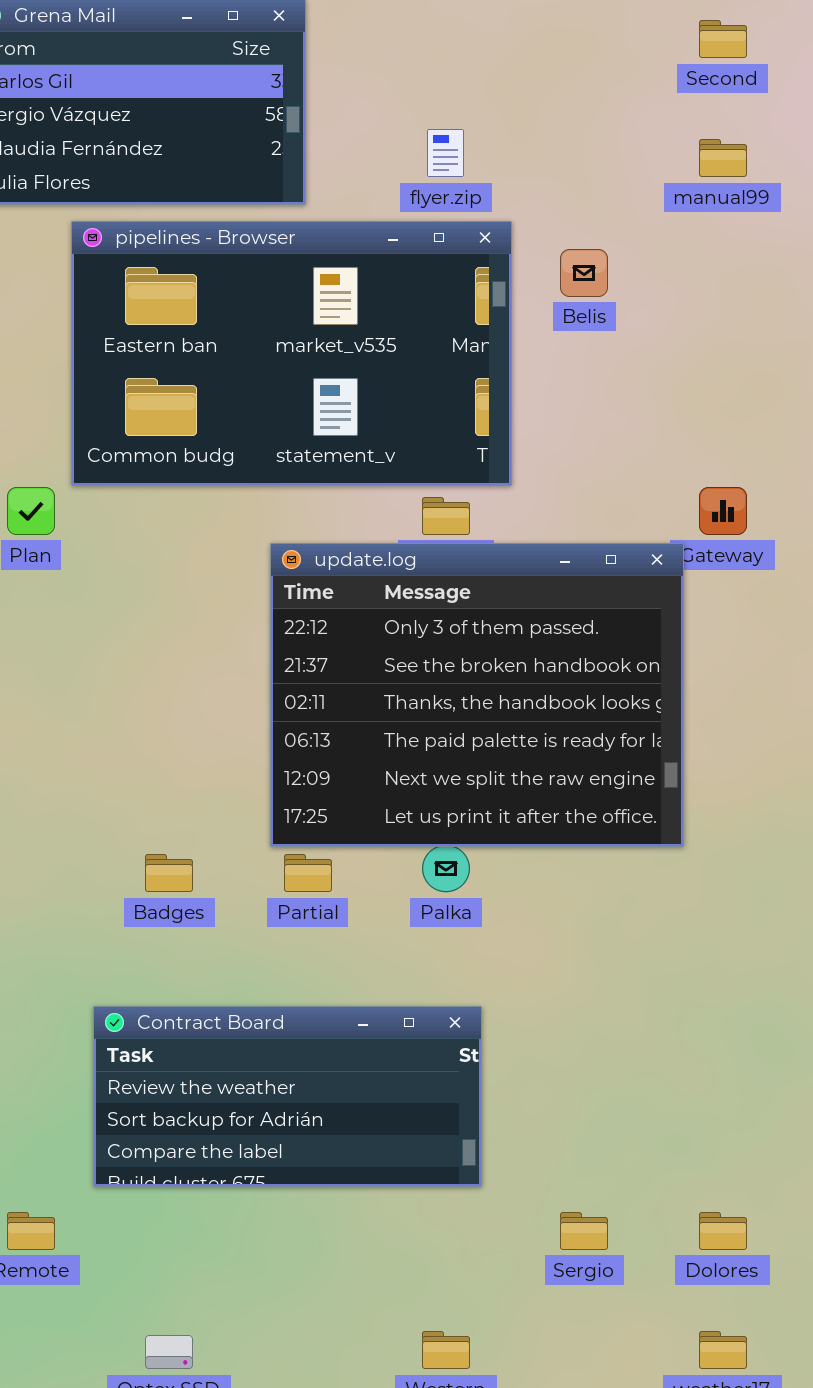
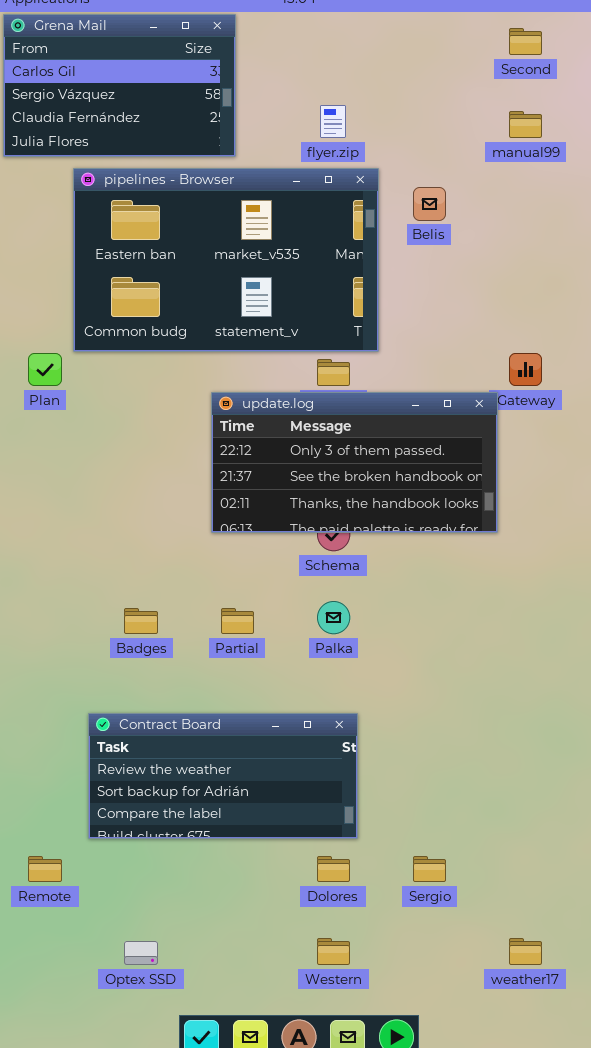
update.log: [270,543,684,847] -> [211,392,498,533], resized
Dolores: [699,1212,747,1250] -> [317,856,350,882], moved

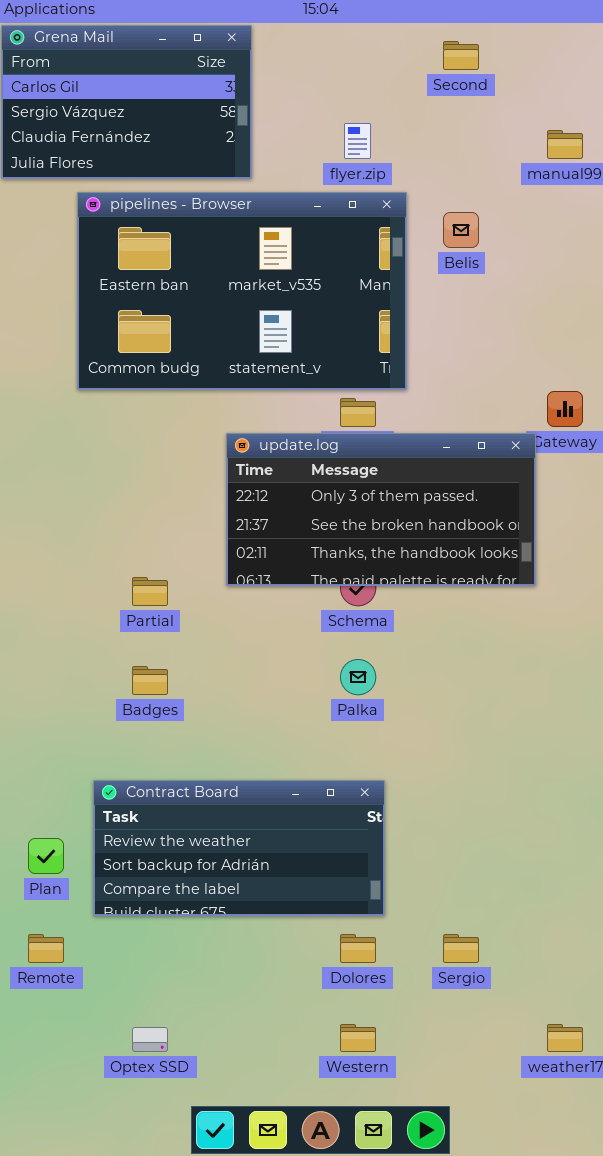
Second: [509,28,542,55] -> [443,41,479,70], moved
Plan: [28,353,62,386] -> [28,838,64,874], moved
Partial: [221,608,254,634] -> [132,577,168,606], moved

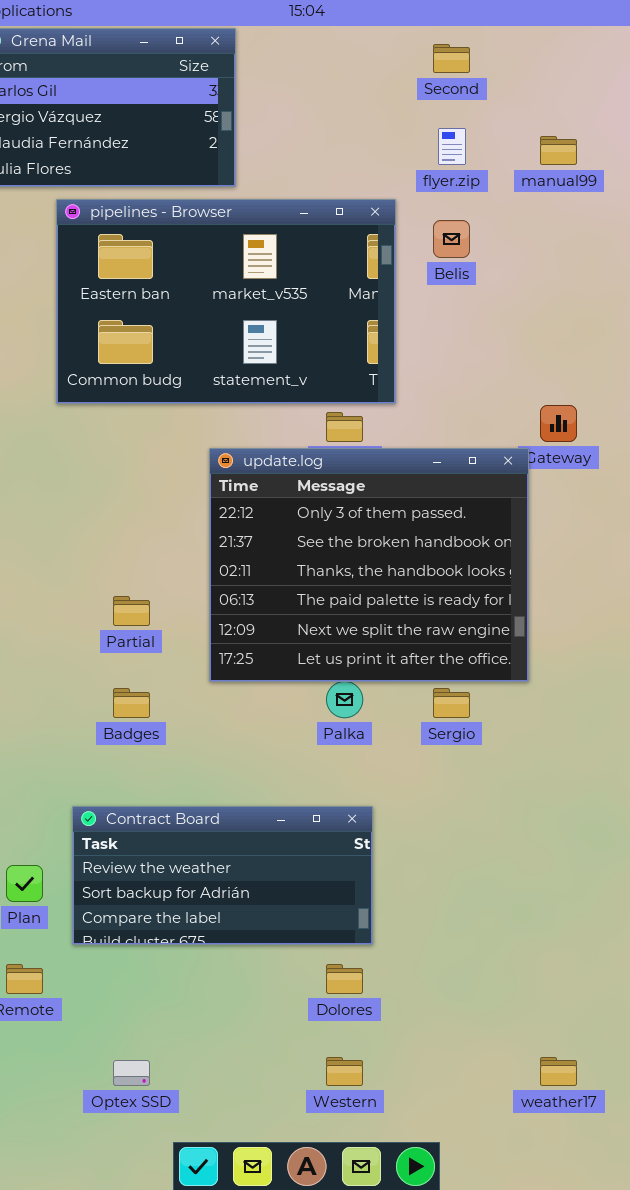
flyer.zip: [344,123,371,159] -> [438,128,466,165], moved
update.log: [226,433,536,586] -> [209,448,529,682], resized
Sergio: [443,934,479,963] -> [433,688,470,718], moved

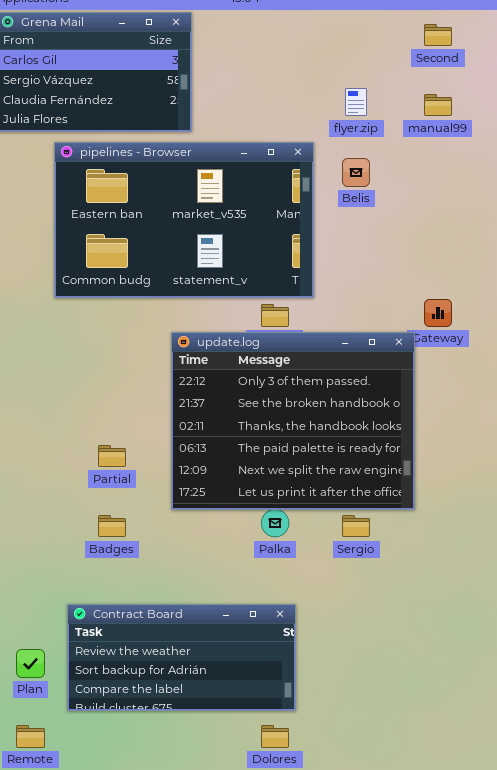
Second: [433,44,470,73] -> [424,24,452,46], moved

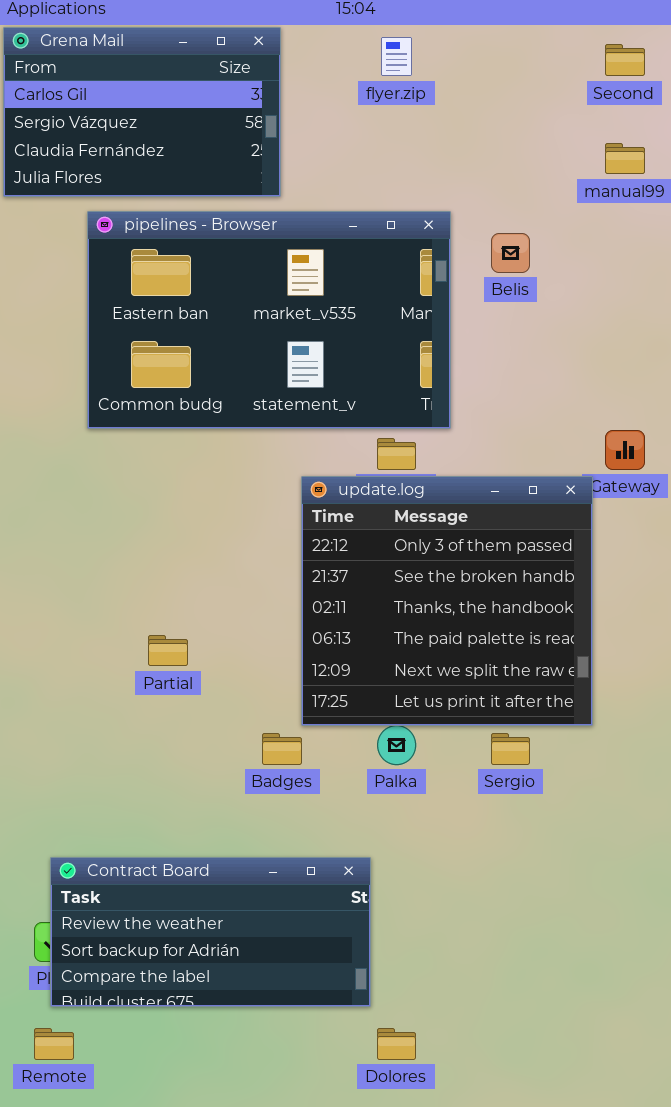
flyer.zip: [345,88,367,116] -> [381,37,412,76], moved
update.log: [171,332,415,510] -> [301,476,593,726], resized
Badges: [98,515,126,537] -> [262,733,302,765], moved
Contract Board: [67,604,296,711] -> [50,857,371,1007], moved

